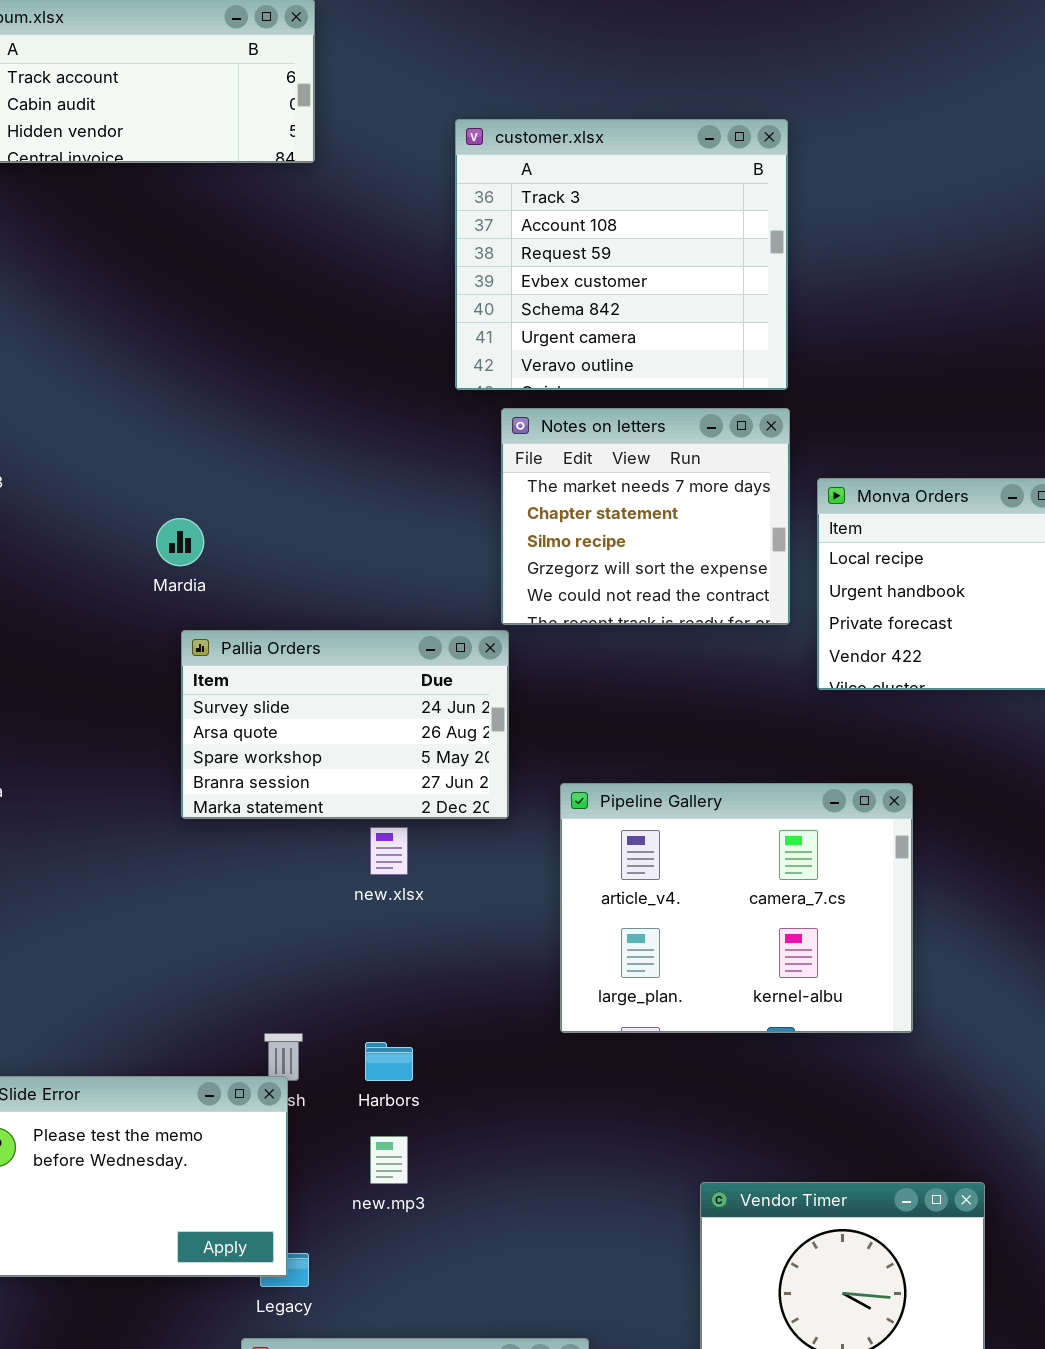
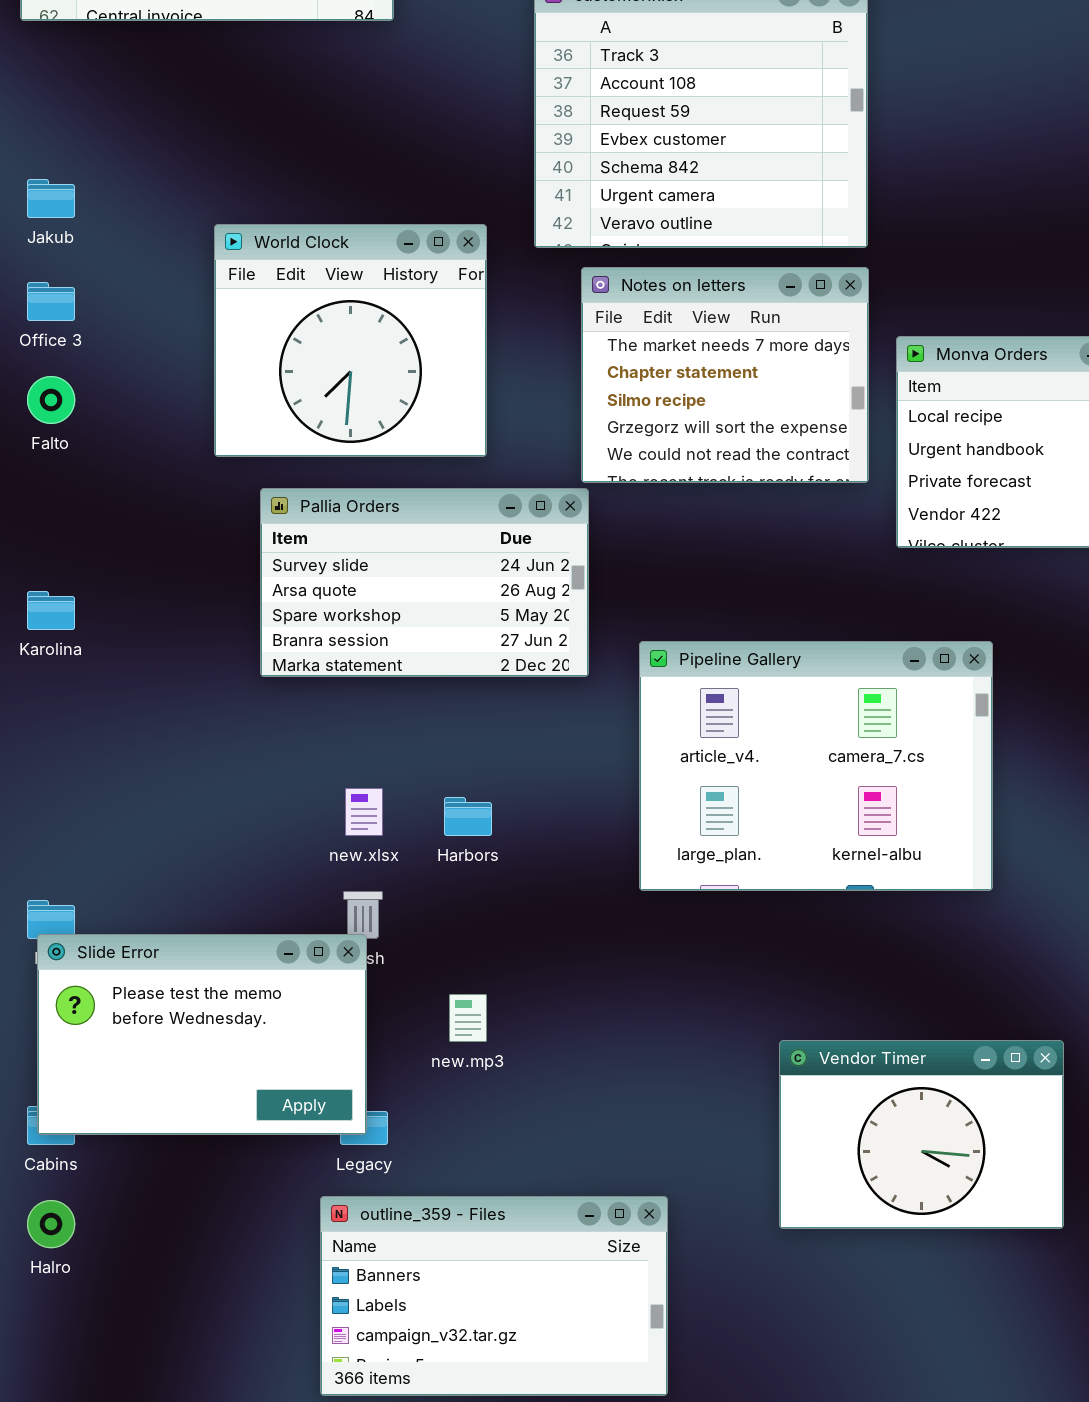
World Clock: none -> [214,224,487,457], opened
new.xlsx: [370,827,408,875] -> [345,788,383,836], moved
Harbors: [365,1042,413,1081] -> [444,797,492,836], moved

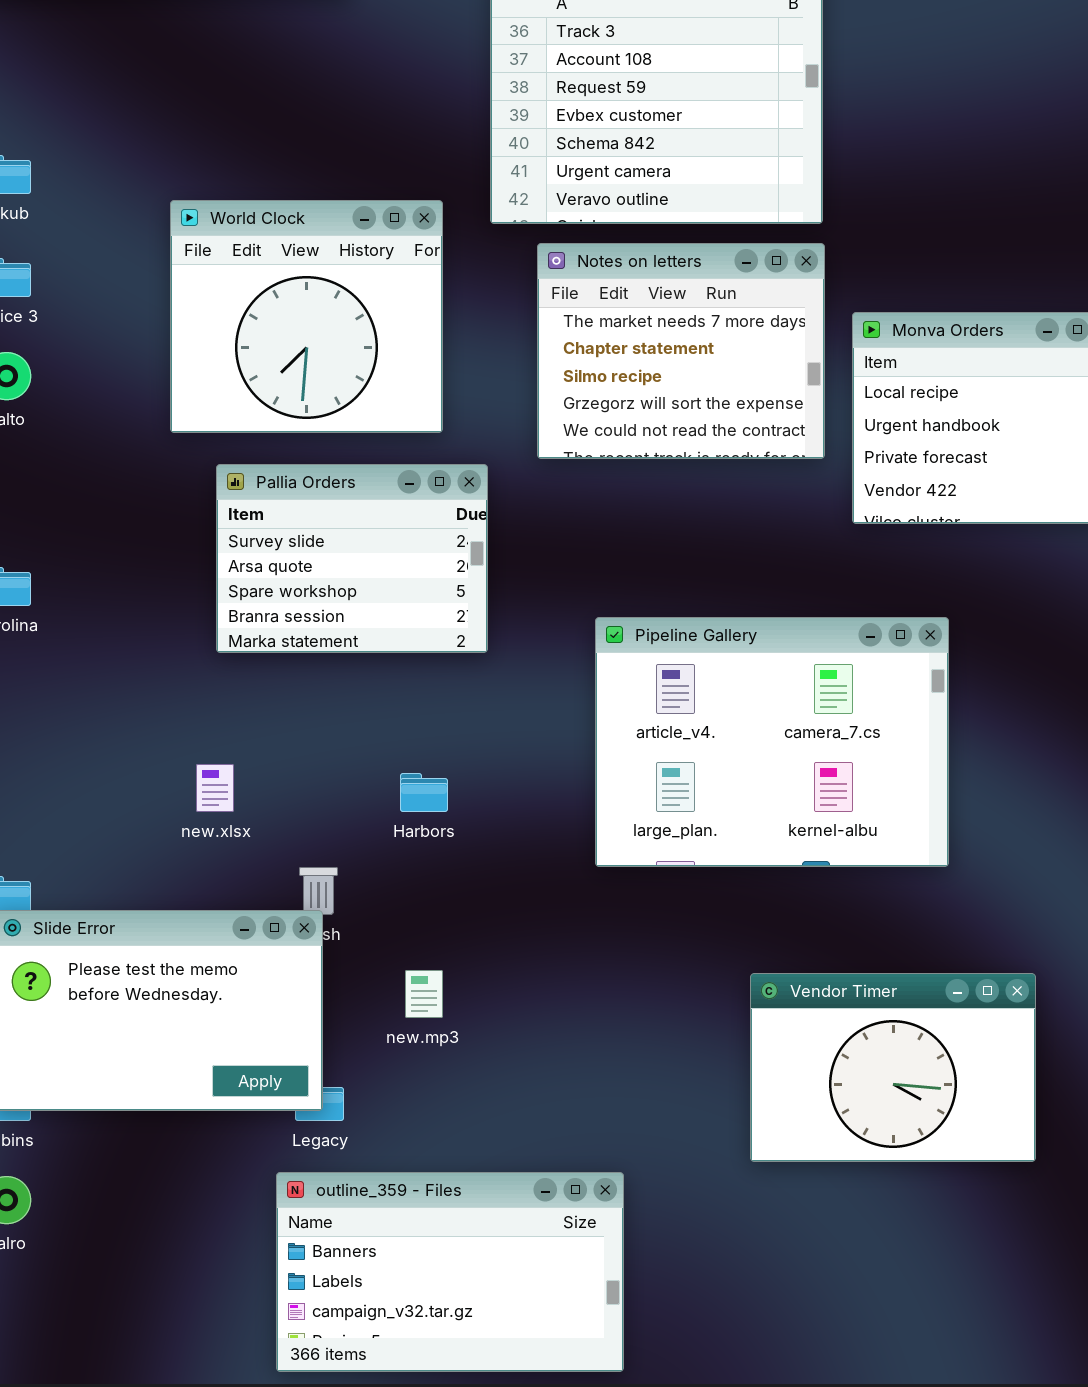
Pallia Orders: [260,488,589,677] -> [216,464,488,653], resized
new.xlsx: [345,788,383,836] -> [196,764,234,812], moved
Vendor Timer: [779,1040,1064,1229] -> [750,973,1036,1162], moved

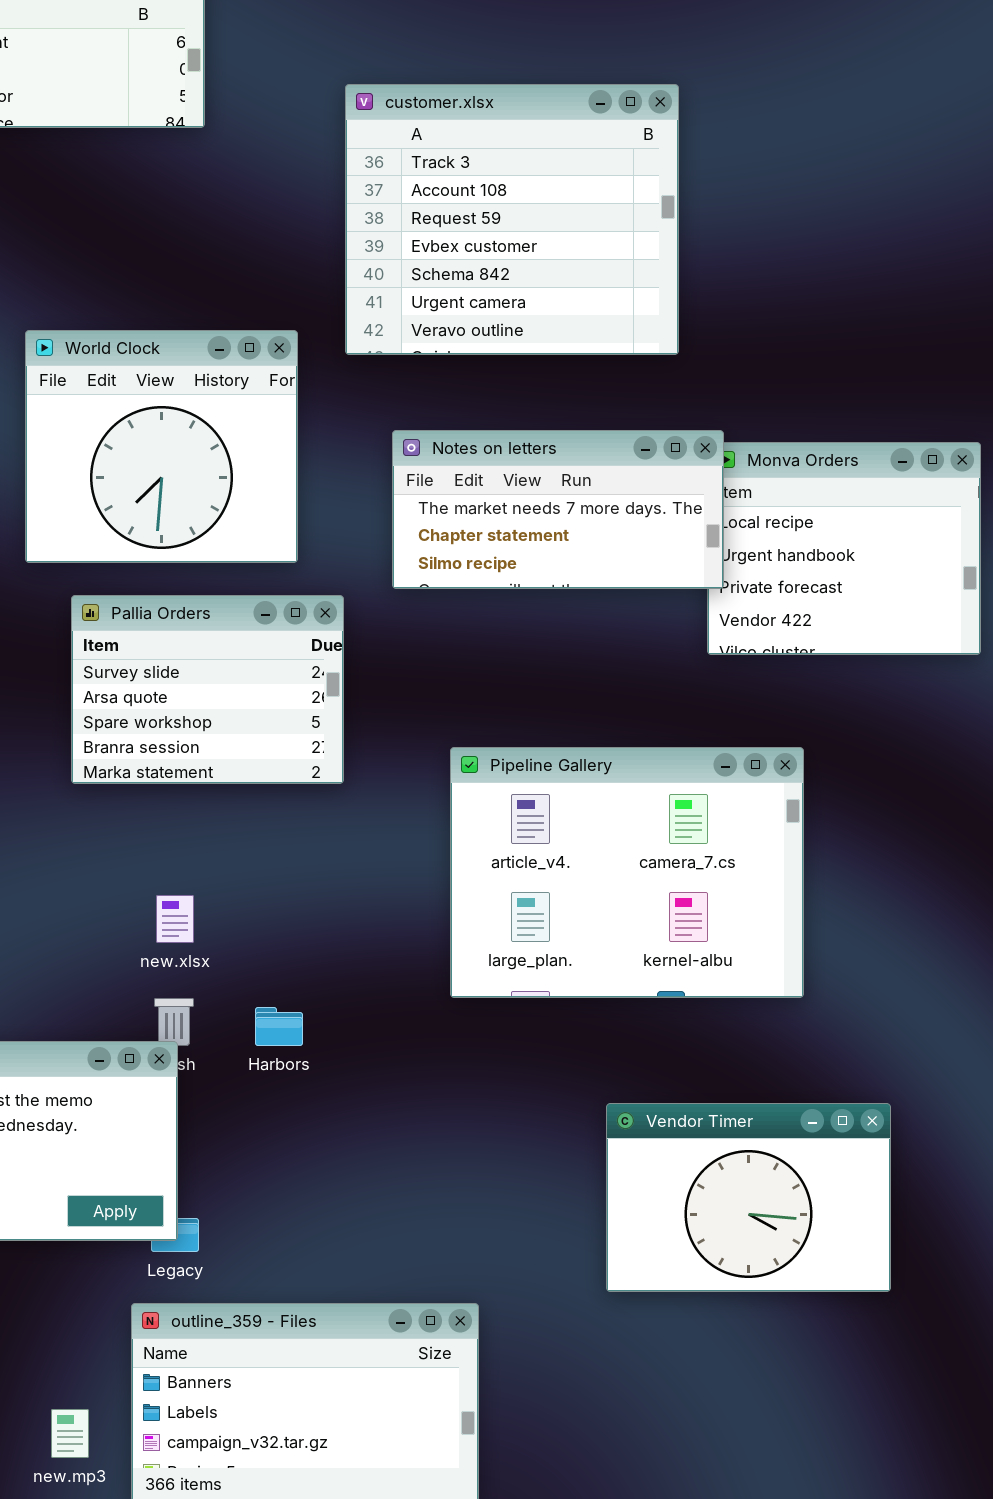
Notes on letters: [537,243,825,459] -> [392,430,724,589], resized
new.xlsx: [196,764,234,812] -> [156,895,194,943], moved
Harbors: [400,773,448,812] -> [255,1007,303,1046], moved
new.mp3: [405,970,443,1018] -> [51,1409,89,1458], moved

